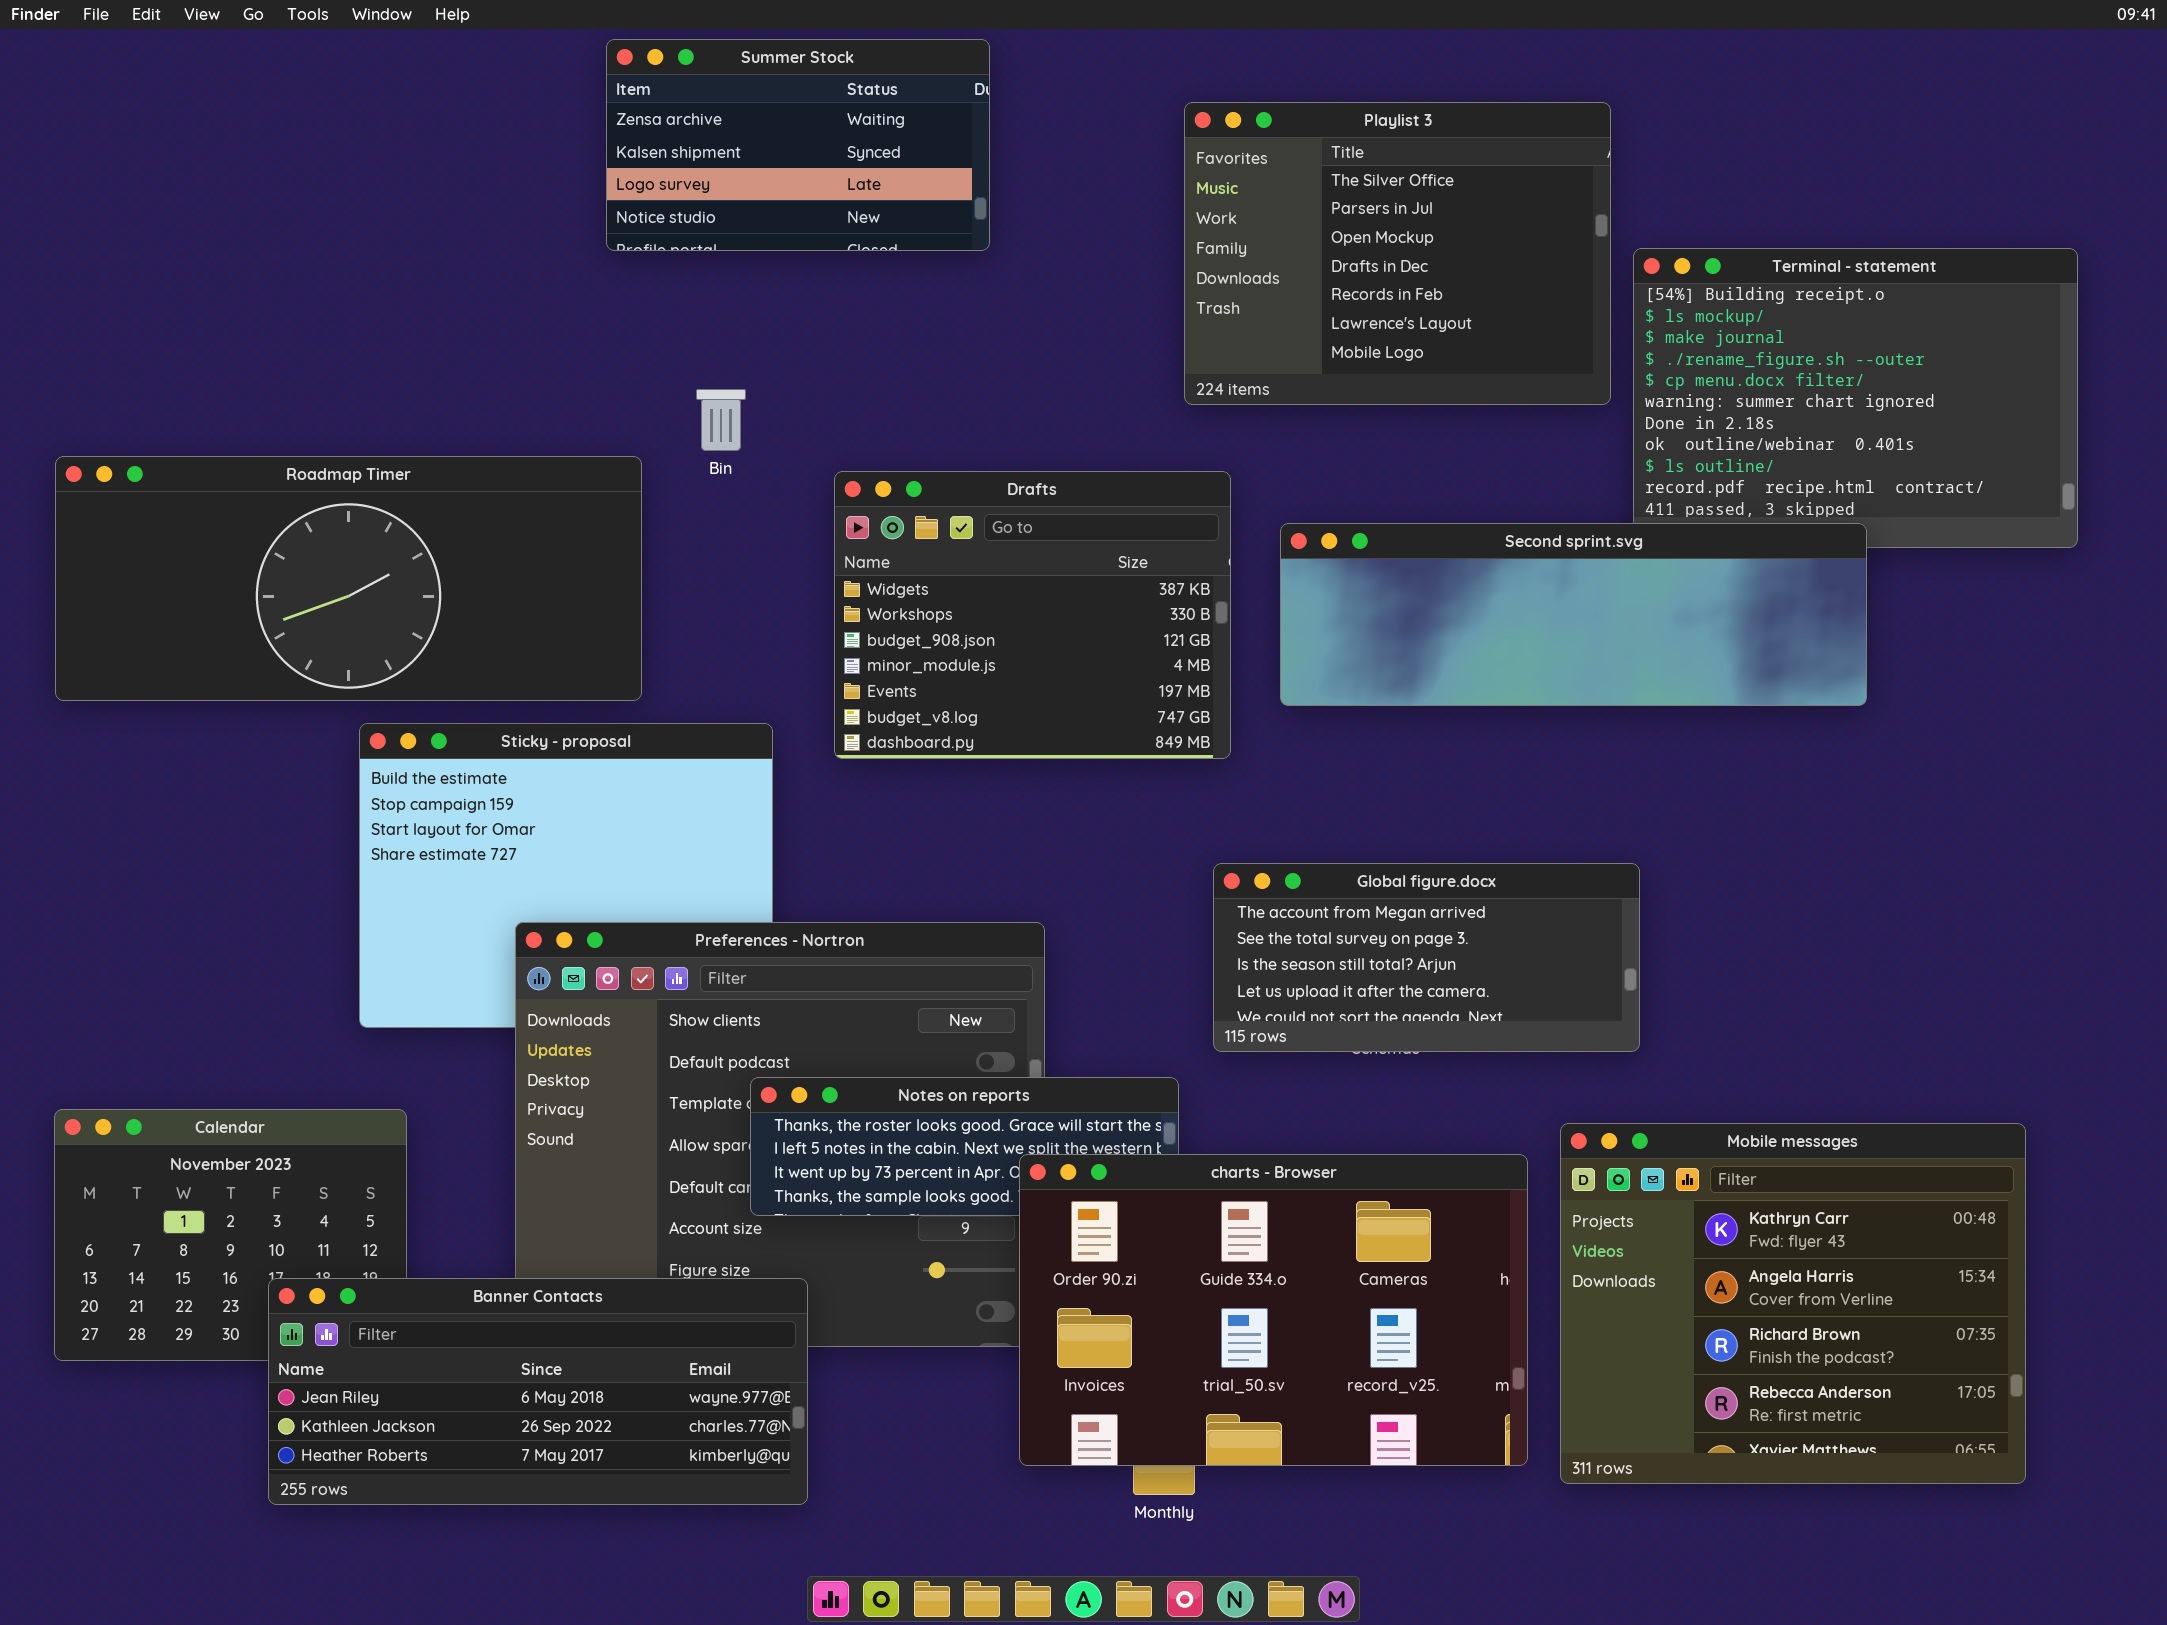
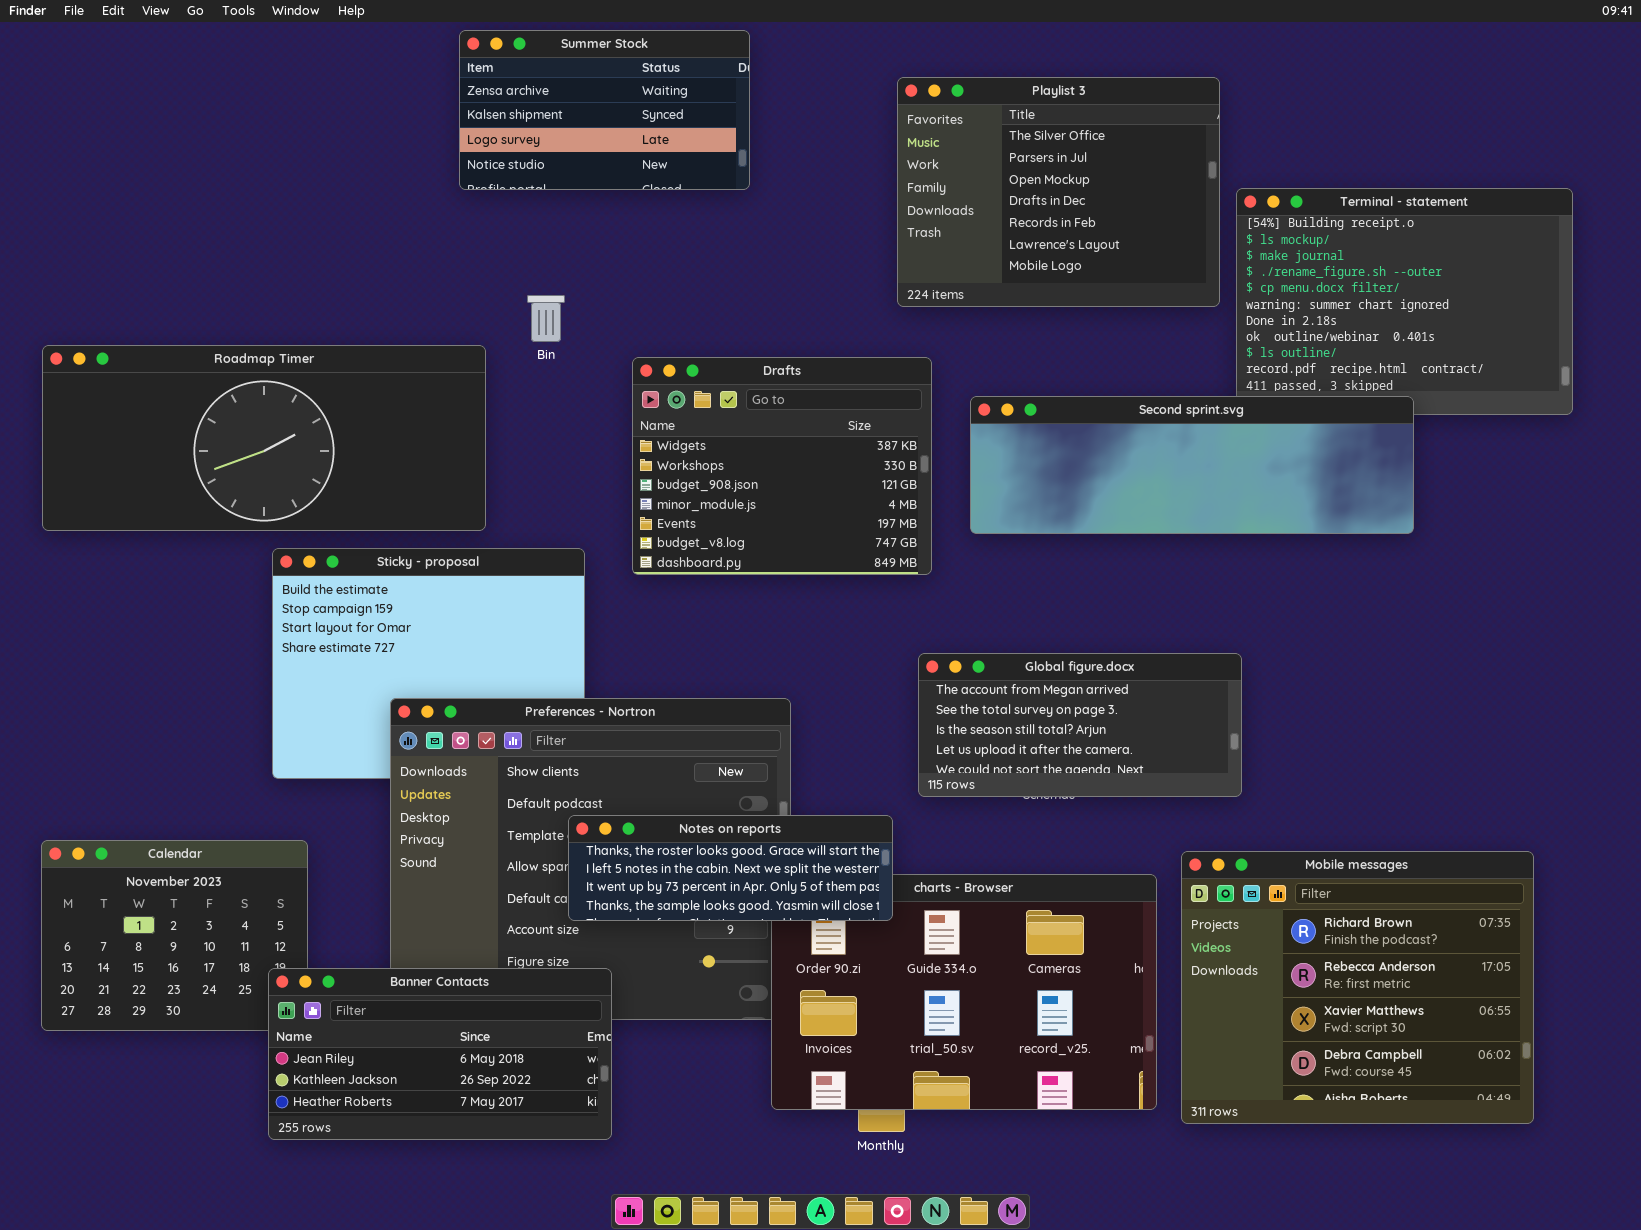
Notes on reports: [750,1077,1179,1216] -> [568,815,893,921], raised
Mobile messages: [1560,1123,2026,1484] -> [1181,851,1534,1124], scrolled down 2 rows
Banner Contacts: [268,1278,808,1505] -> [268,968,612,1140], resized

